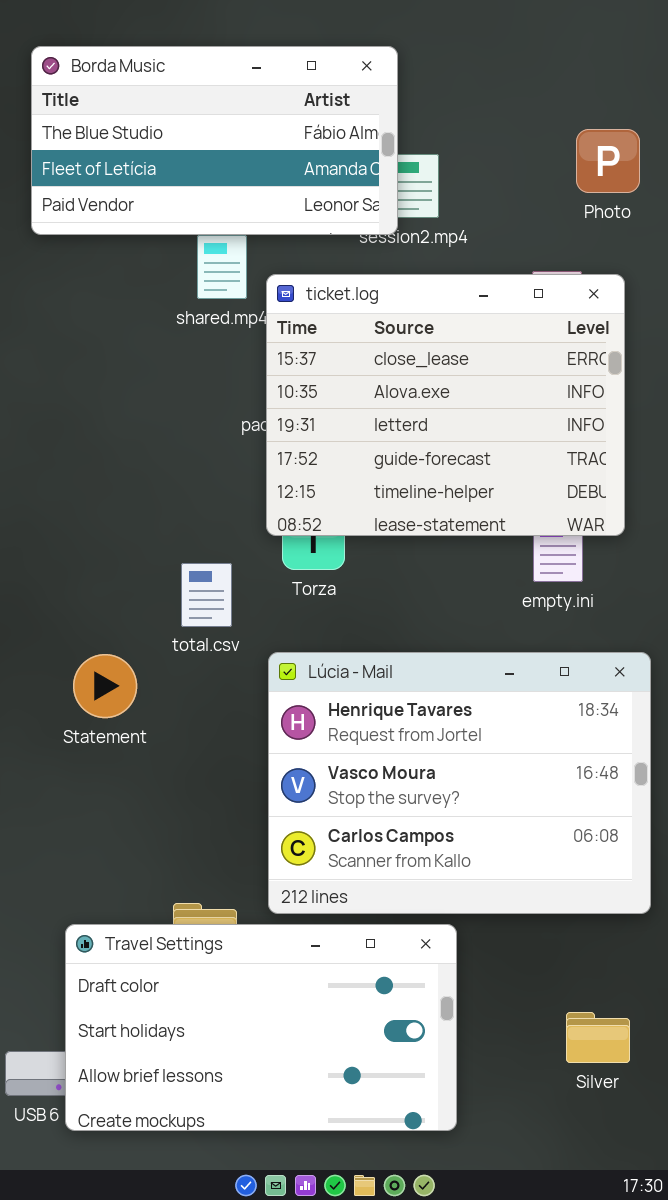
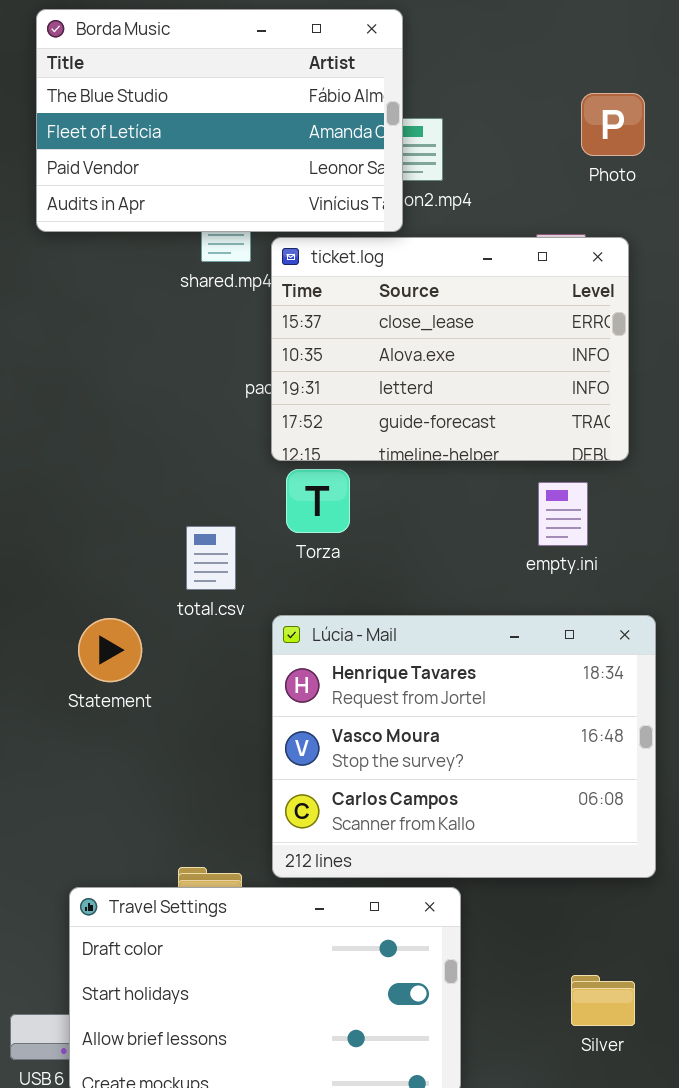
Borda Music: [31,46,398,235] -> [36,9,403,232], resized
ticket.log: [266,274,625,536] -> [271,237,629,461], resized

